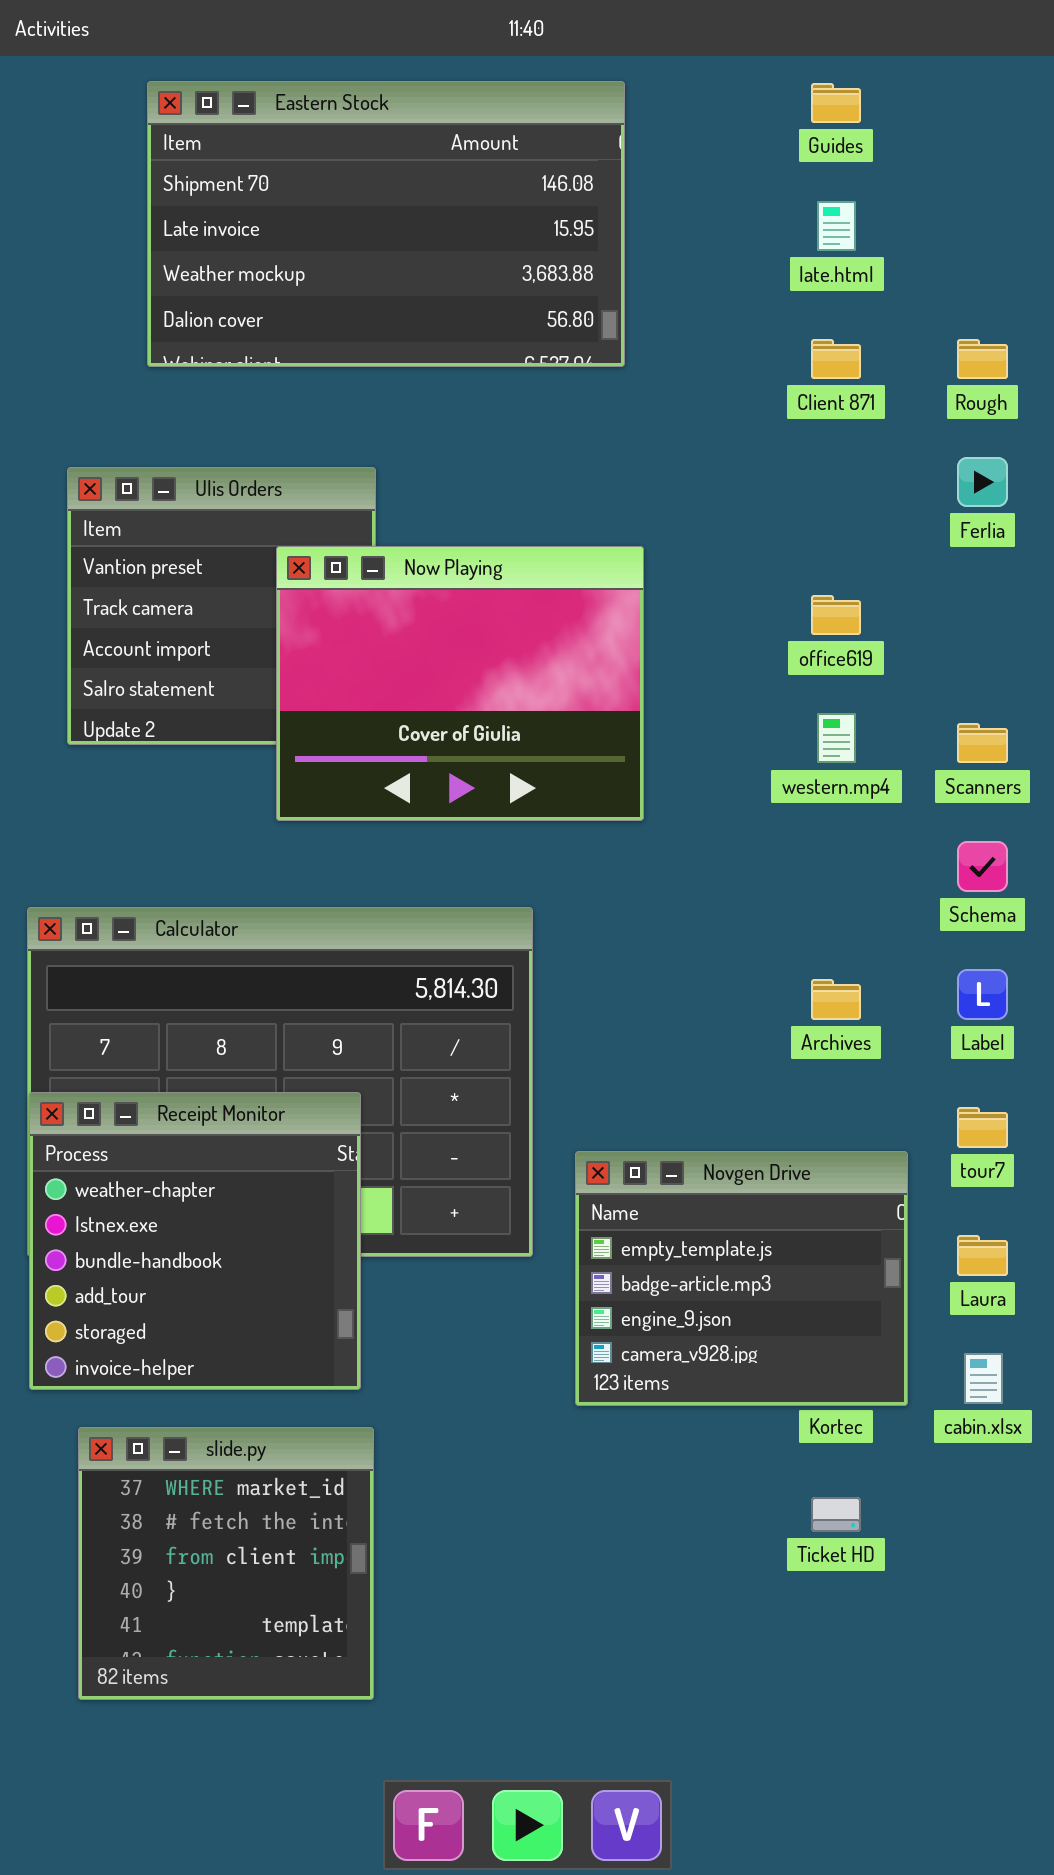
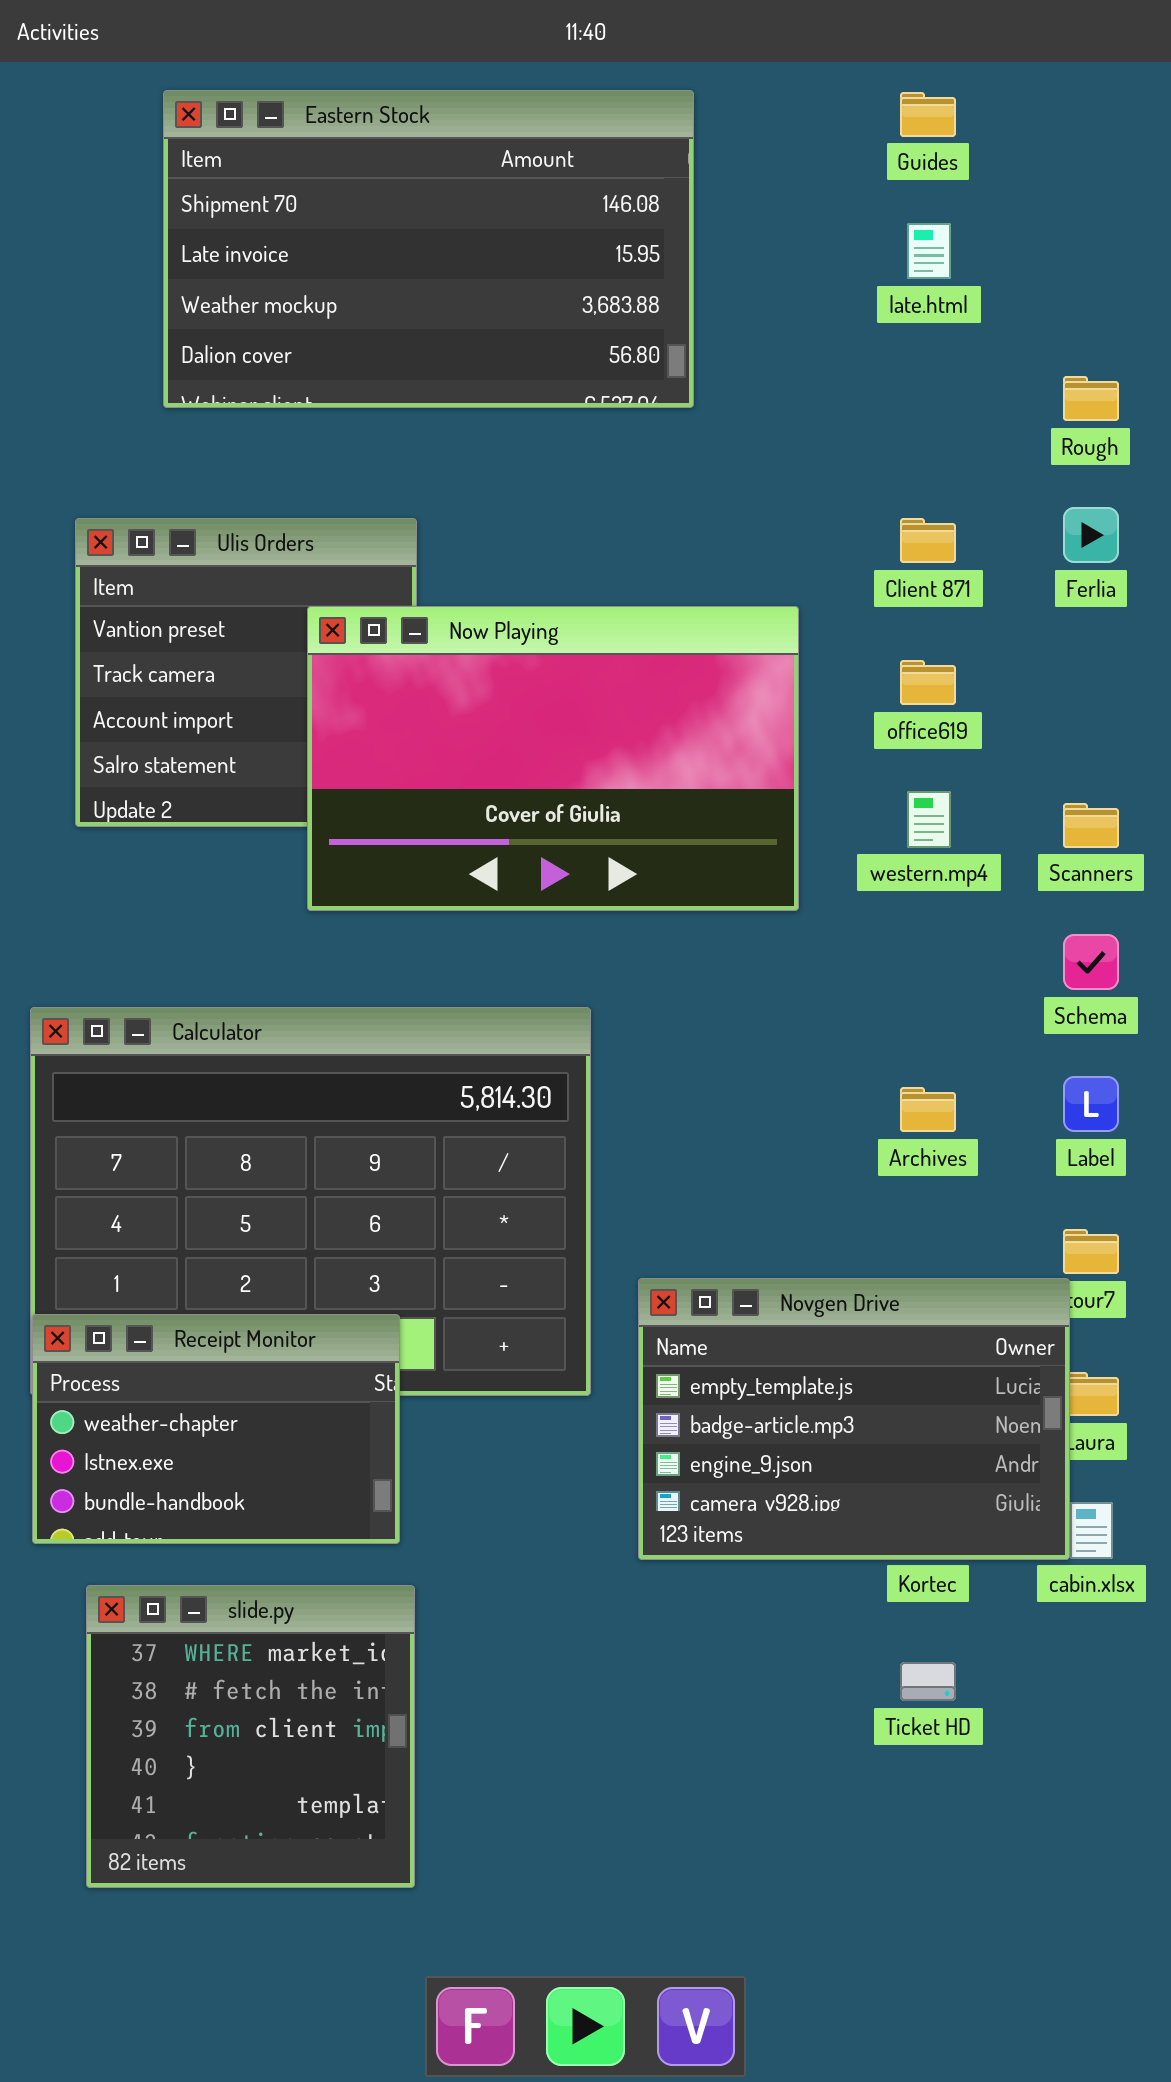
Client 871: [811,339,861,379] -> [900,518,956,563], moved
Now Playing: [276,546,644,821] -> [307,606,799,911], resized
Receipt Monitor: [29,1092,361,1390] -> [32,1314,400,1544], resized
Novgen Drive: [575,1151,908,1406] -> [638,1278,1070,1560], resized

